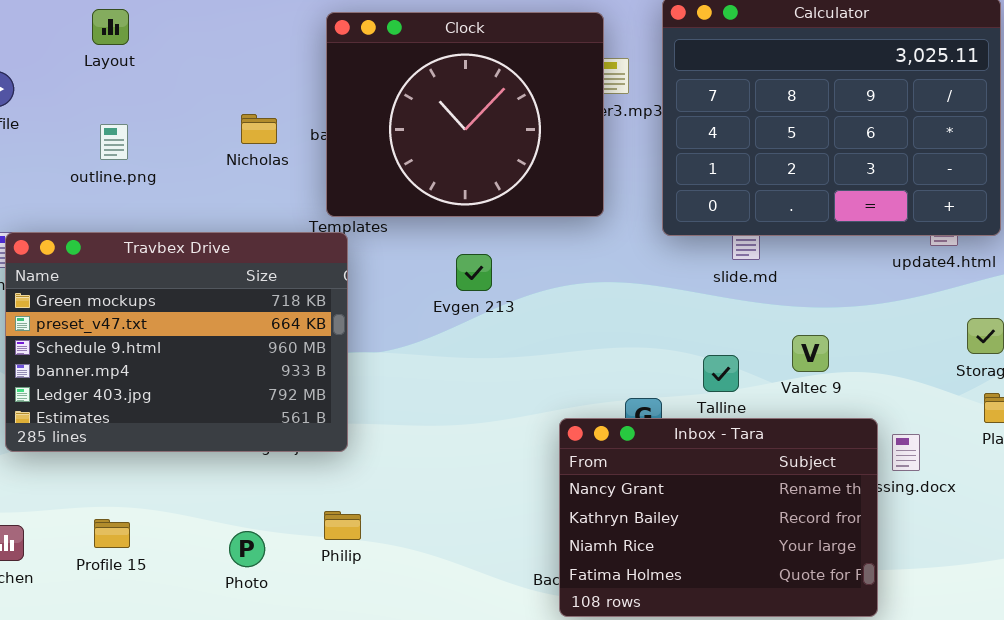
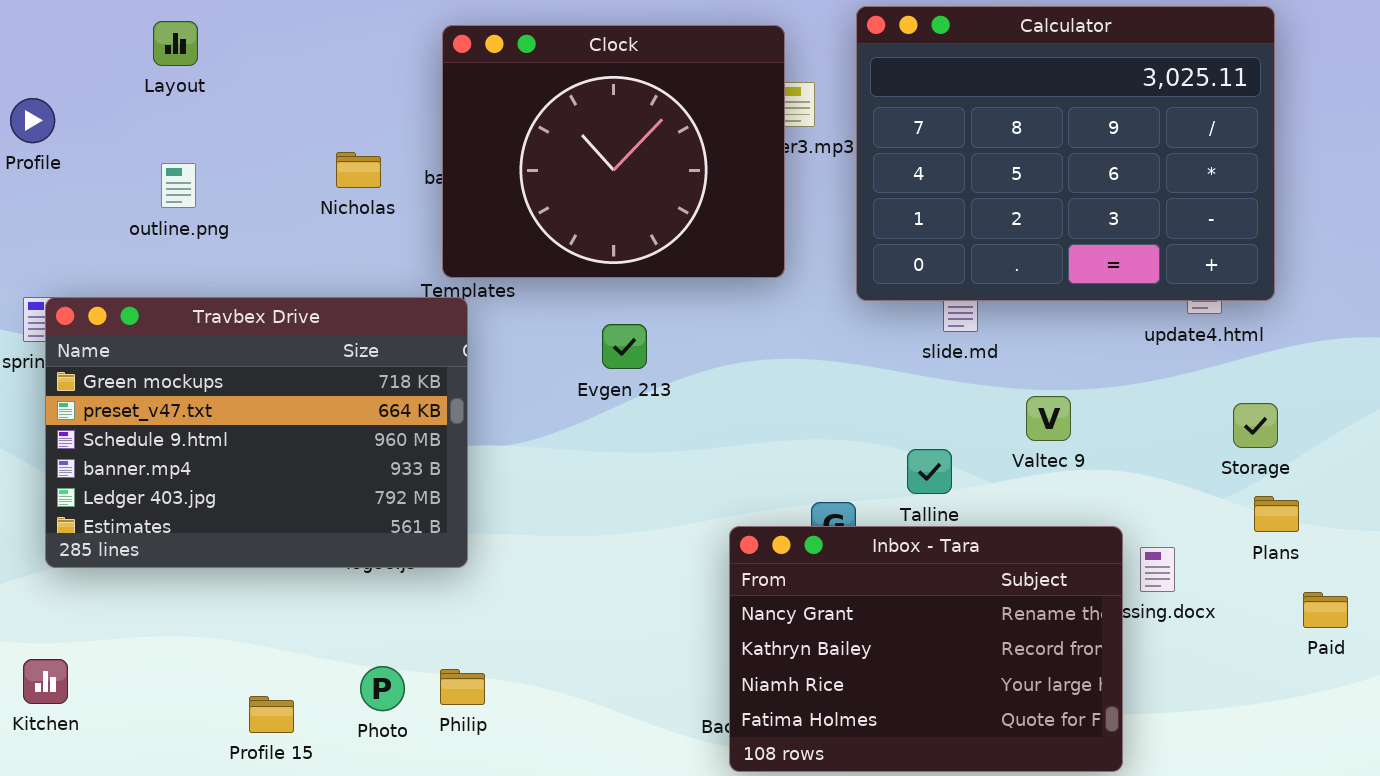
Valtec 9: [792,335,829,372] -> [1026,396,1071,441], moved
Philip: [324,511,361,540] -> [440,669,485,705], moved
Profile 15: [94,519,130,548] -> [249,696,294,733], moved
Photo: [229,531,265,567] -> [360,666,405,711], moved

